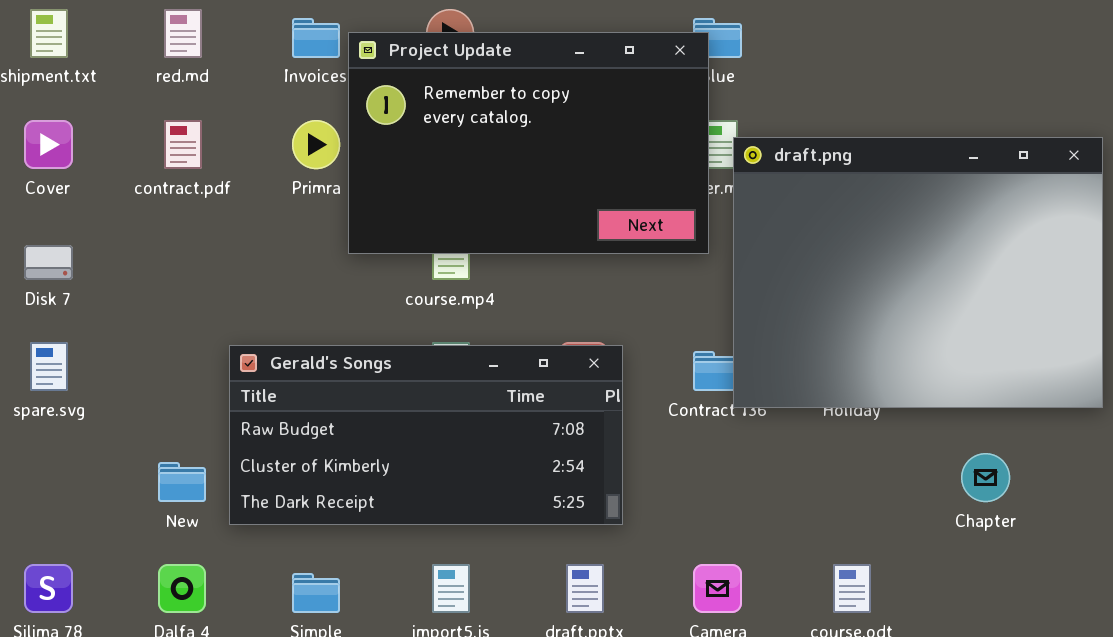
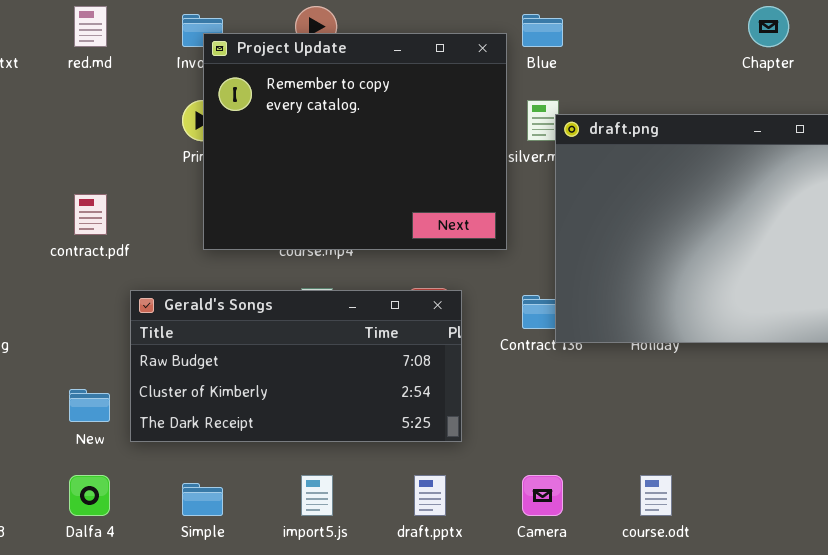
Project Update: [348,32,709,254] -> [203,33,507,250], moved, resized
contract.pdf: [164,120,202,169] -> [74,194,107,235], moved
Chapter: [961,453,1010,502] -> [748,6,789,47], moved

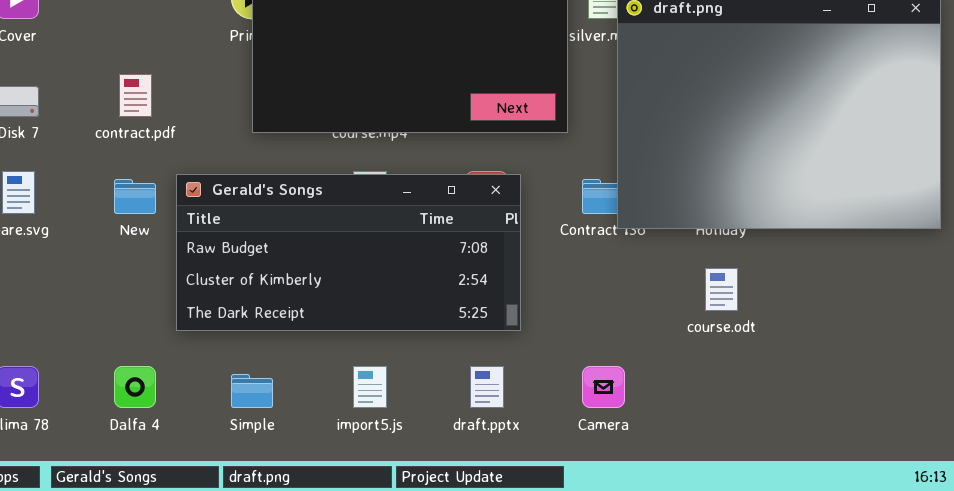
New: [69,389,110,422] -> [114,179,156,214], moved
course.odt: [640,475,672,516] -> [705,268,738,311], moved

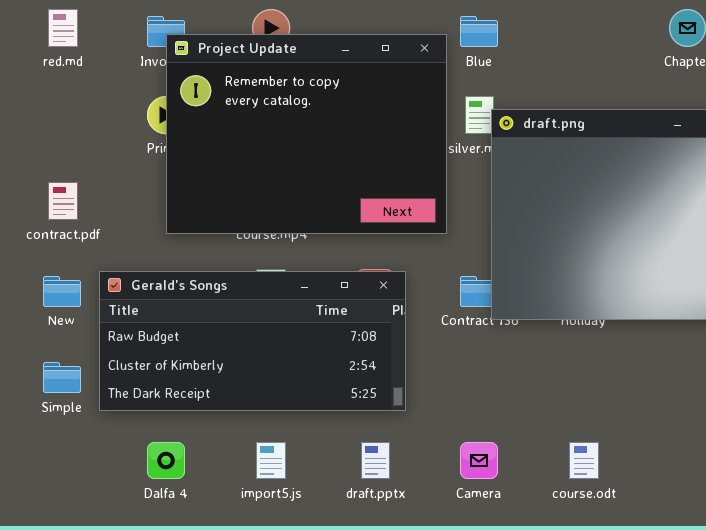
course.odt: [705,268,738,311] -> [569,442,599,479], moved
Dalfa 4: [114,366,156,408] -> [147,442,185,479], moved
Simple: [231,374,273,408] -> [43,362,81,393], moved

